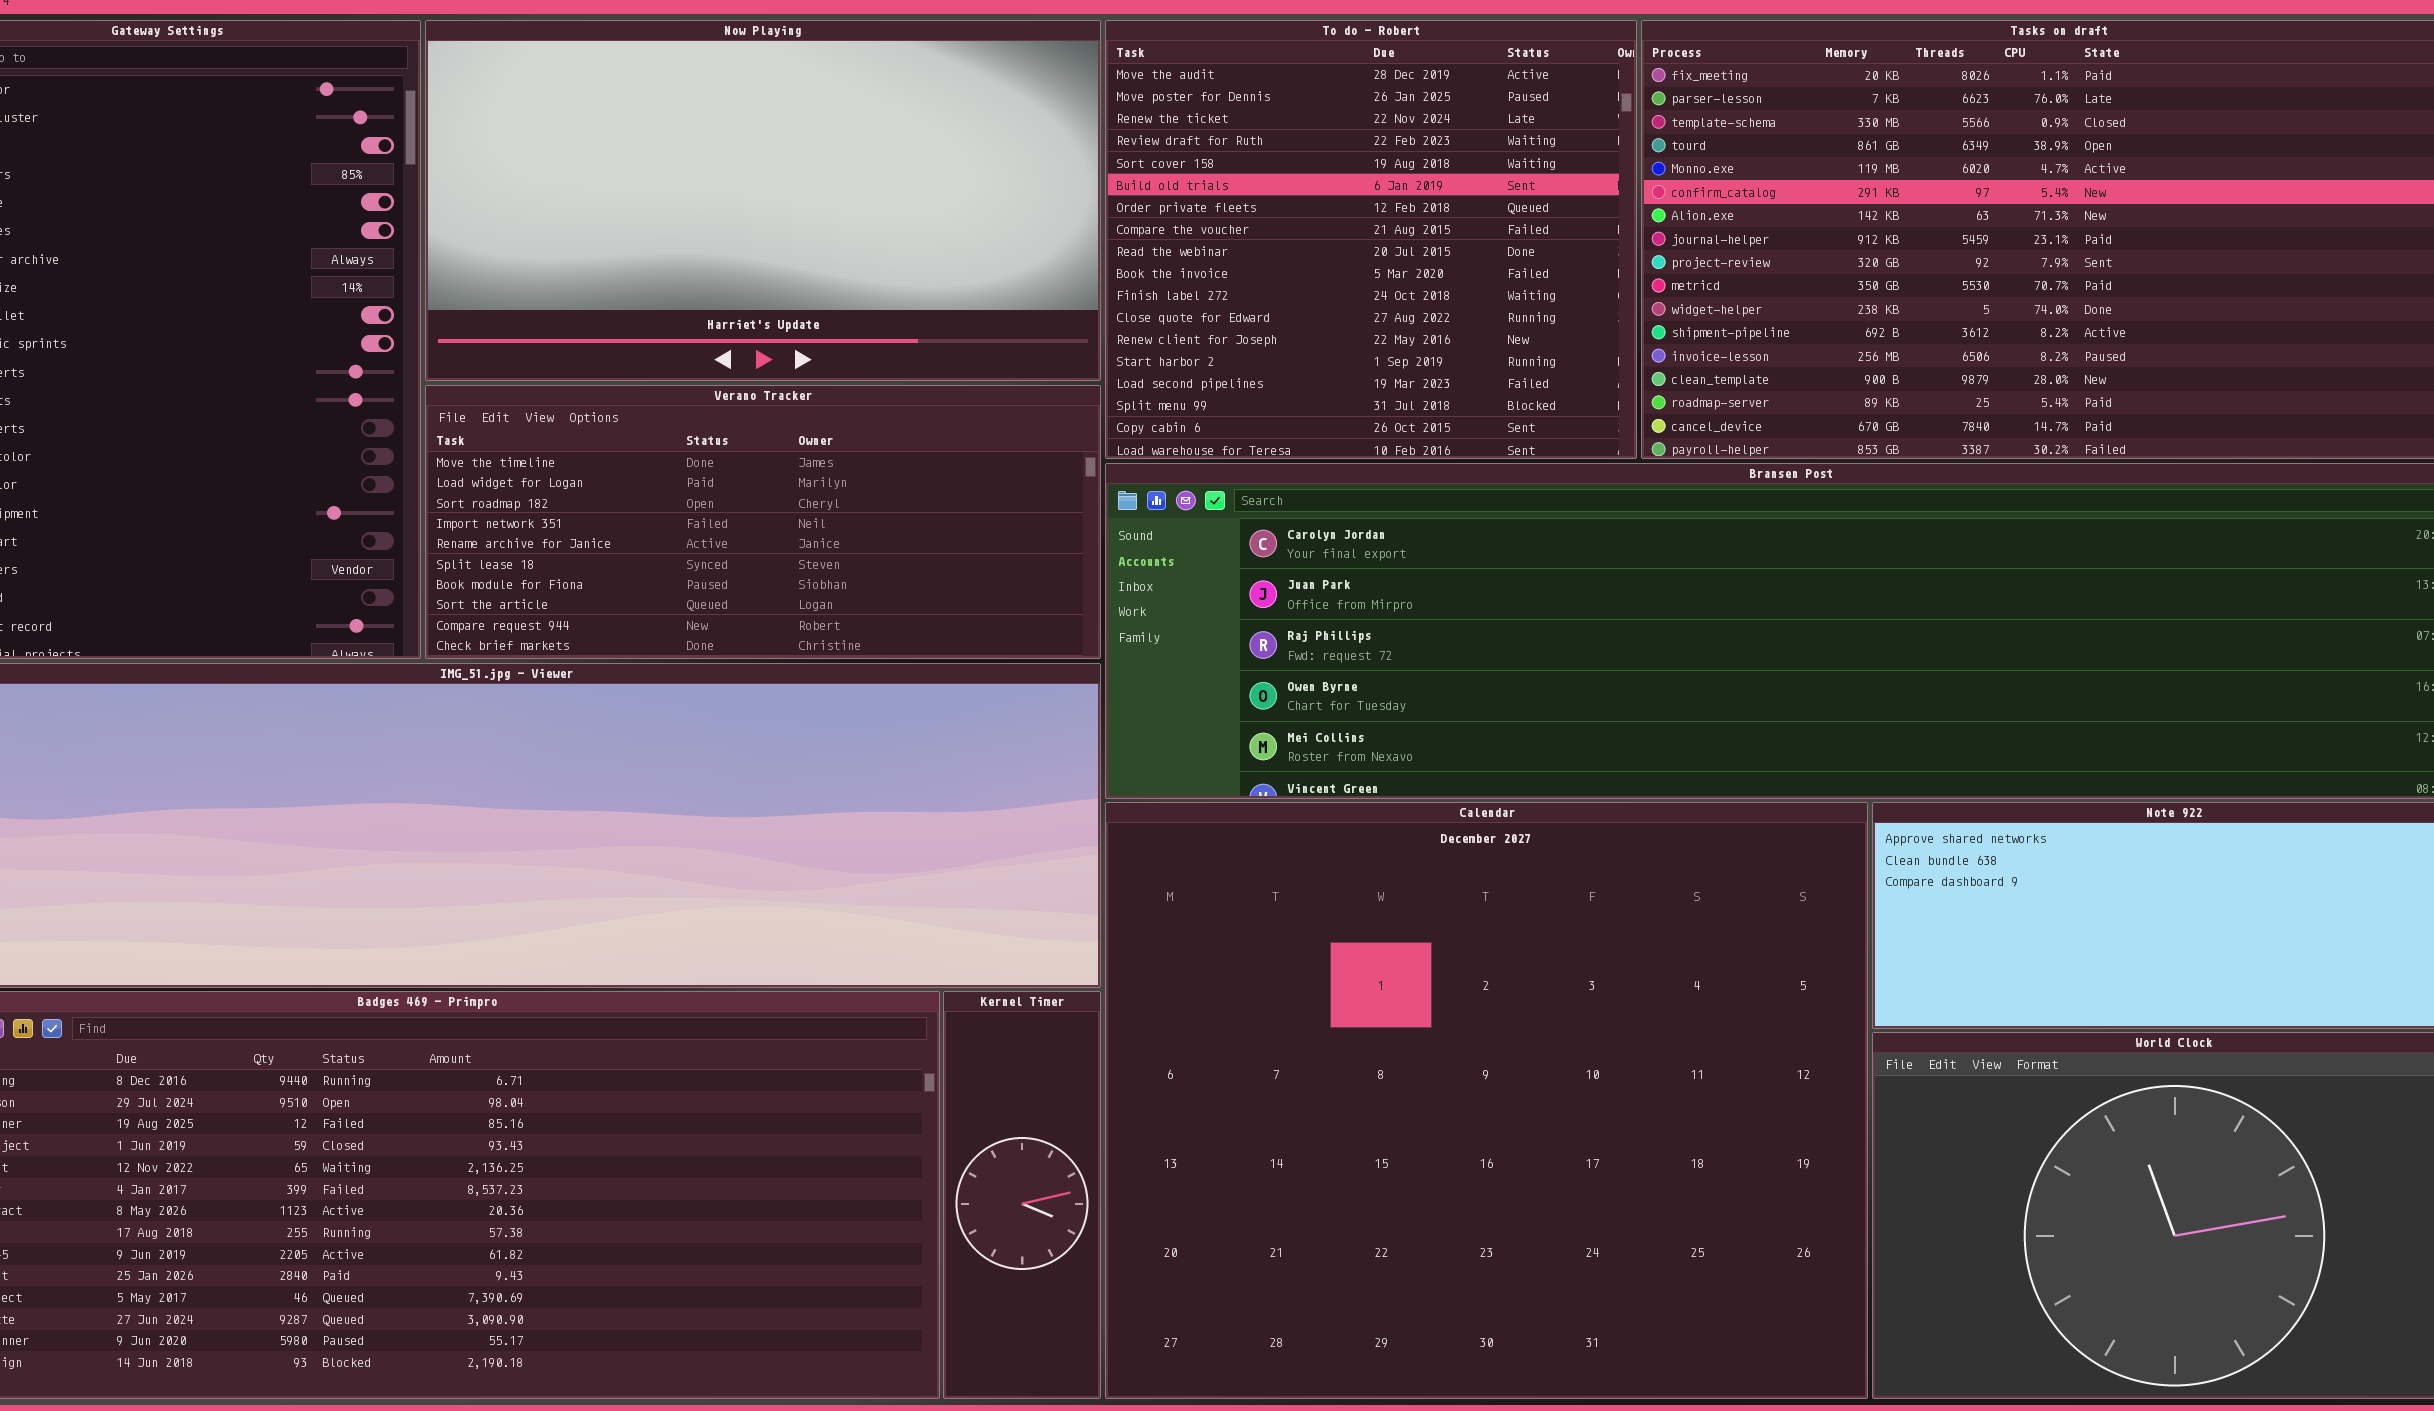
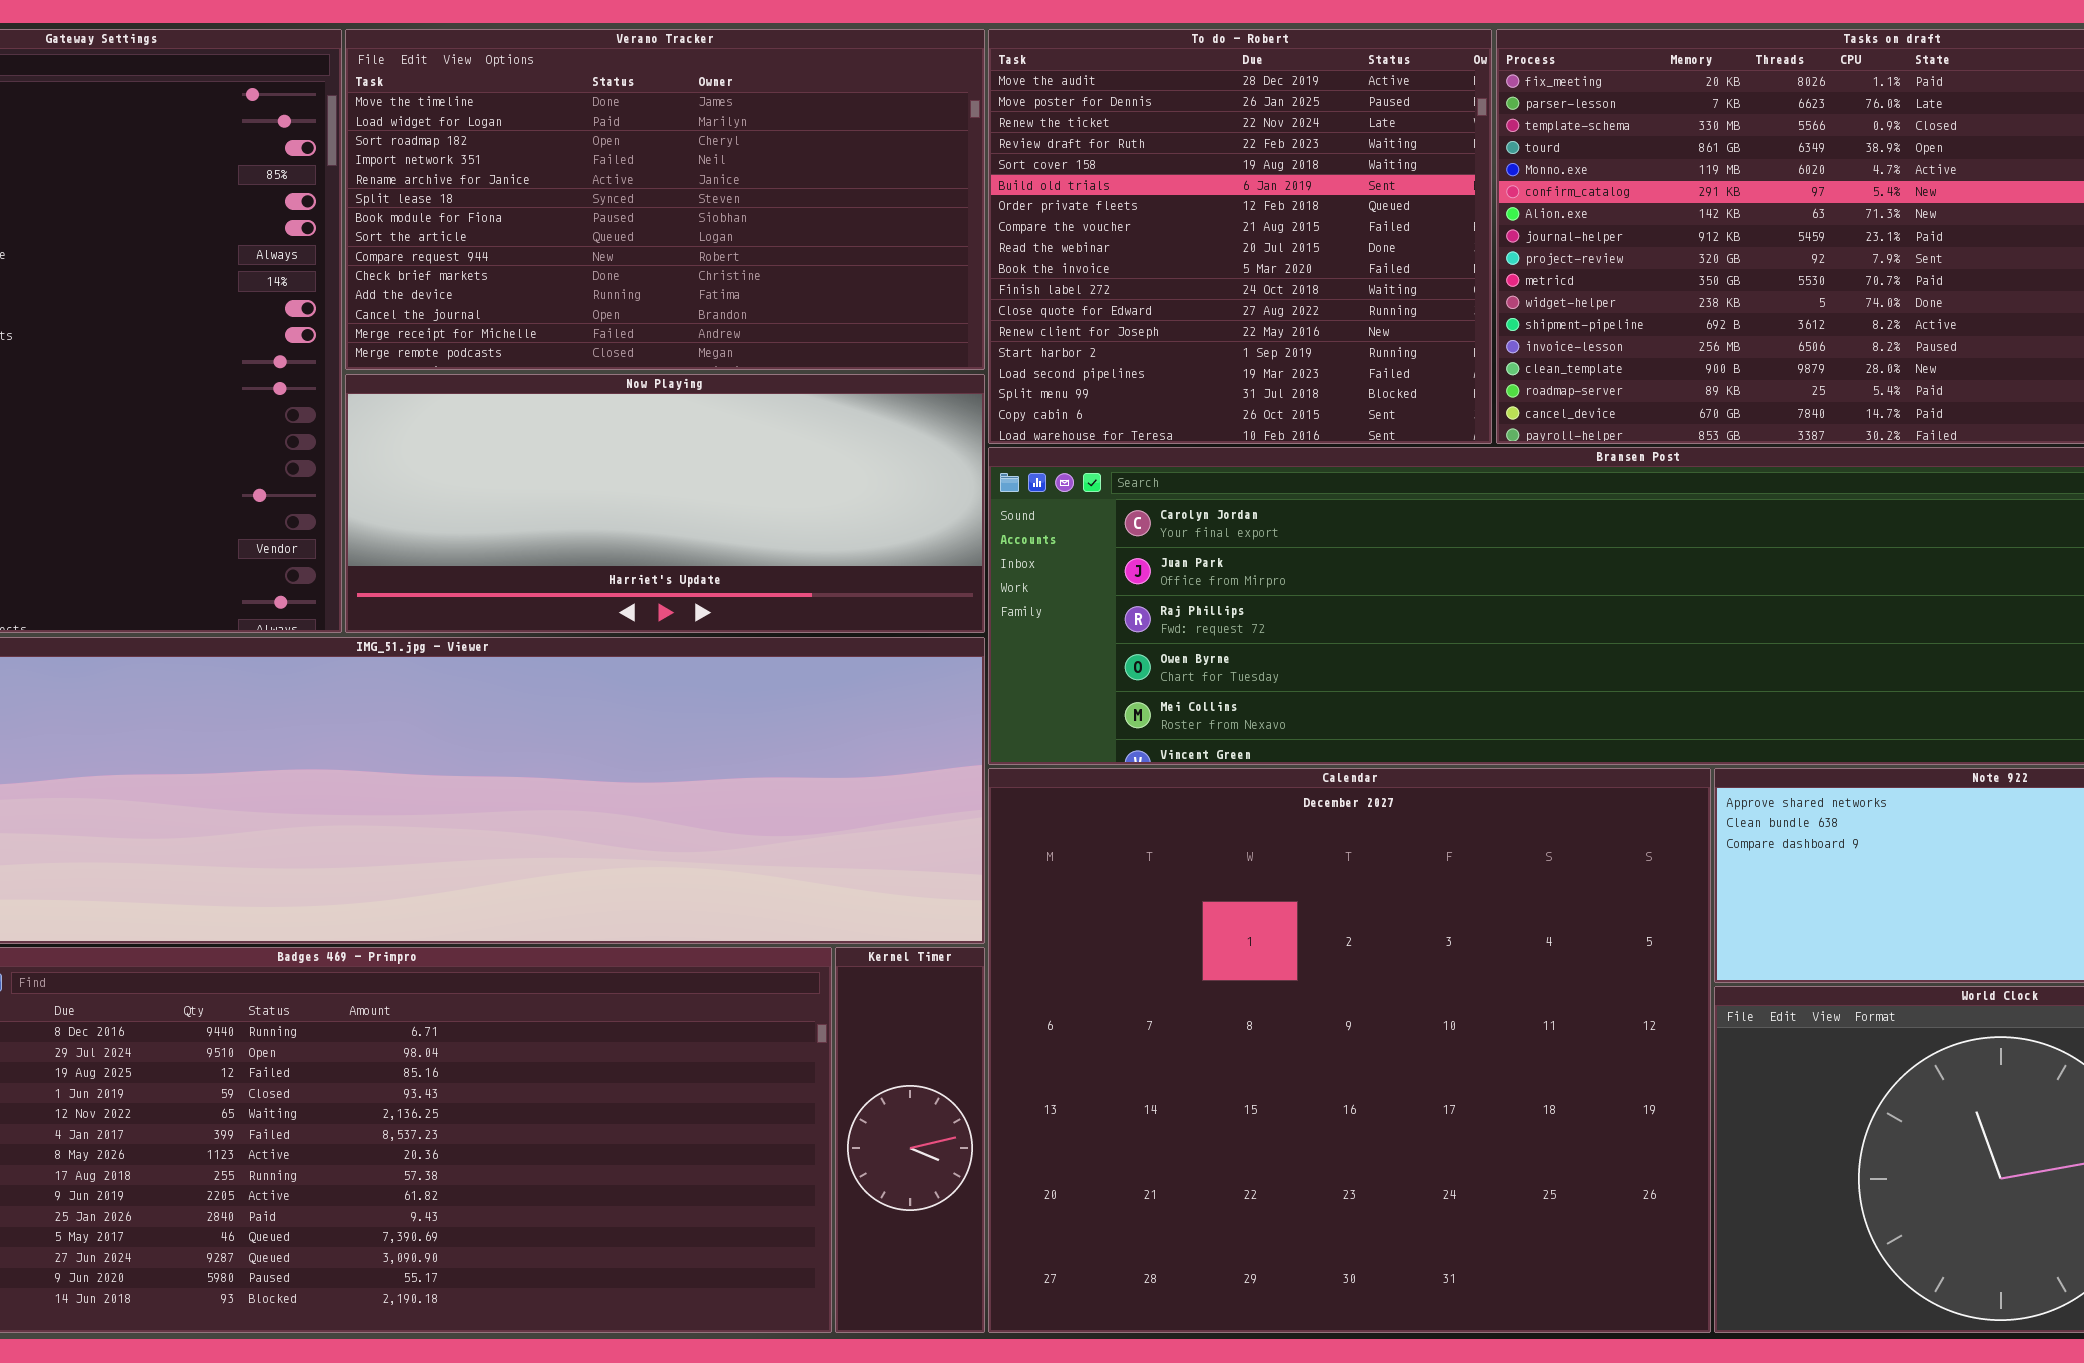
Now Playing: [425,20,1101,381] -> [345,374,985,633], moved, resized
Verano Tracker: [425,385,1101,659] -> [345,29,985,370], moved, resized

